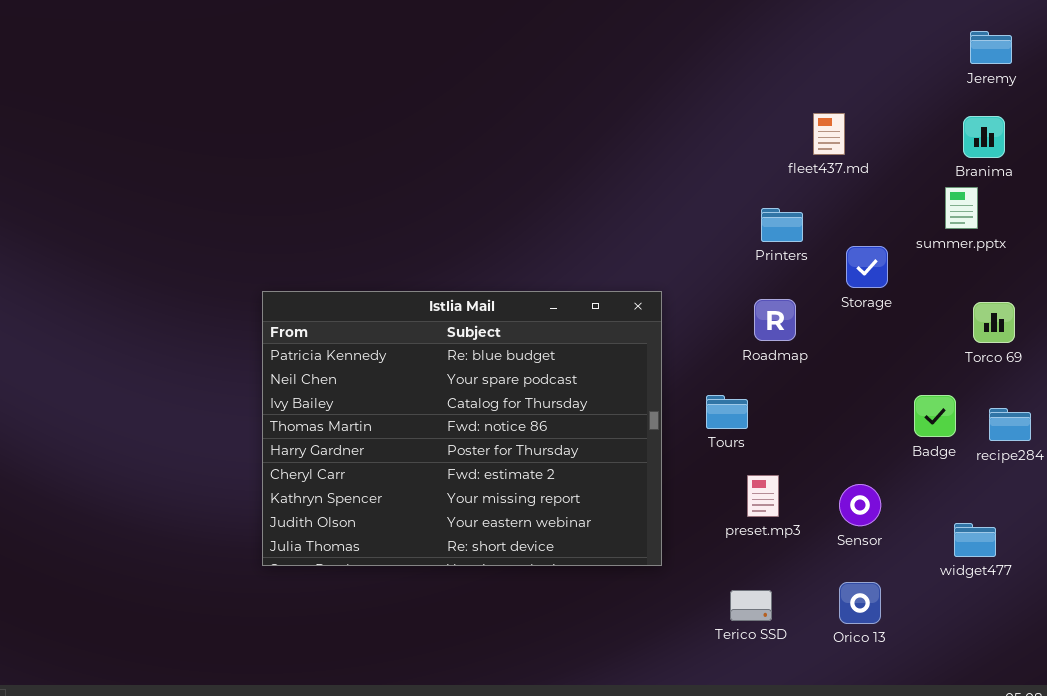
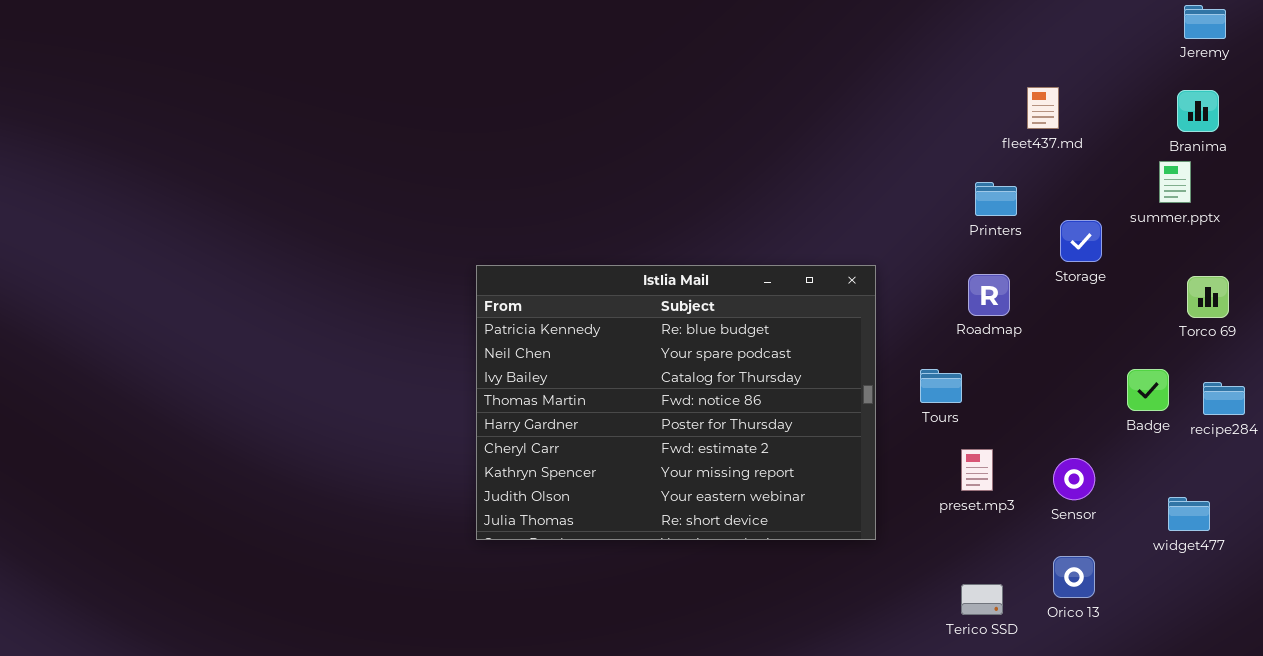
Terico SSD: [730,590,772,621] -> [961,584,1003,615], moved

